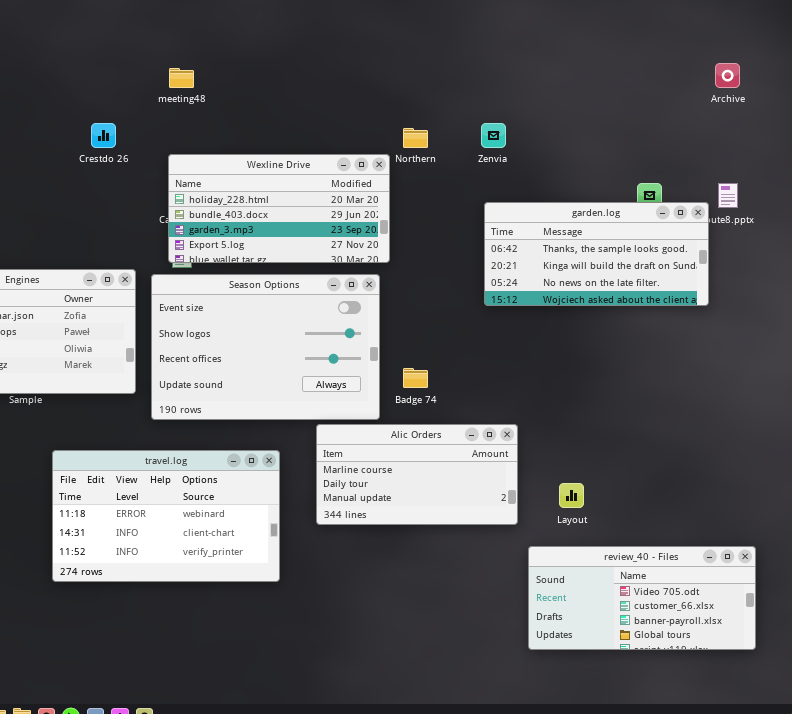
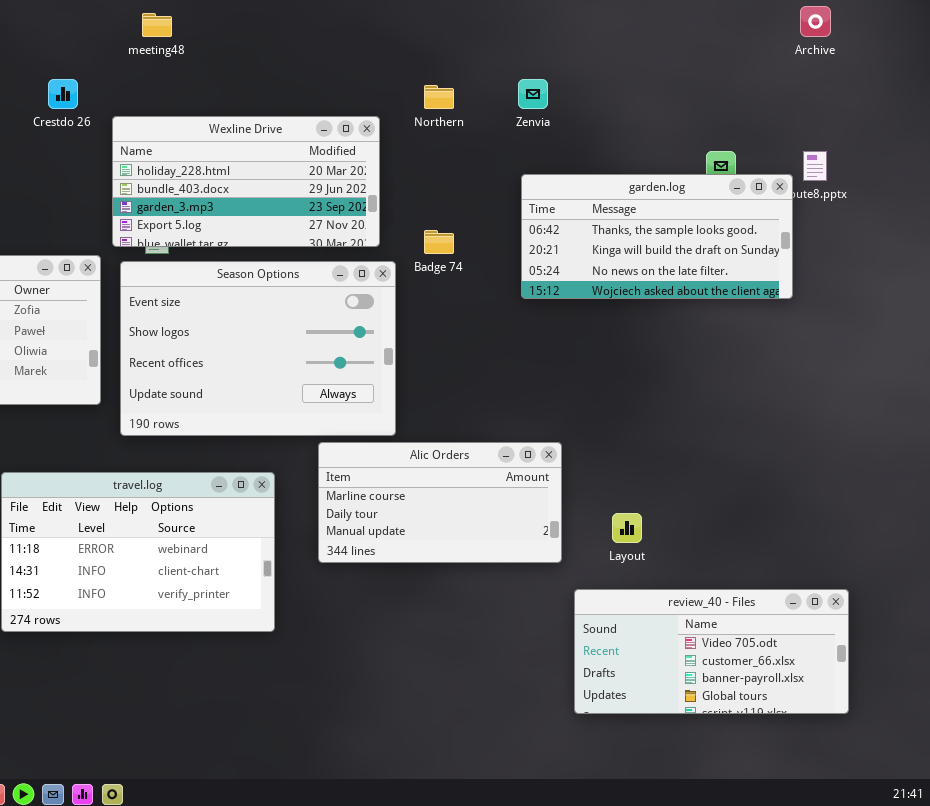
Wexline Drive: [168,154,390,263] -> [112,116,380,247], moved
Badge 74: [403,368,428,388] -> [424,230,454,254], moved

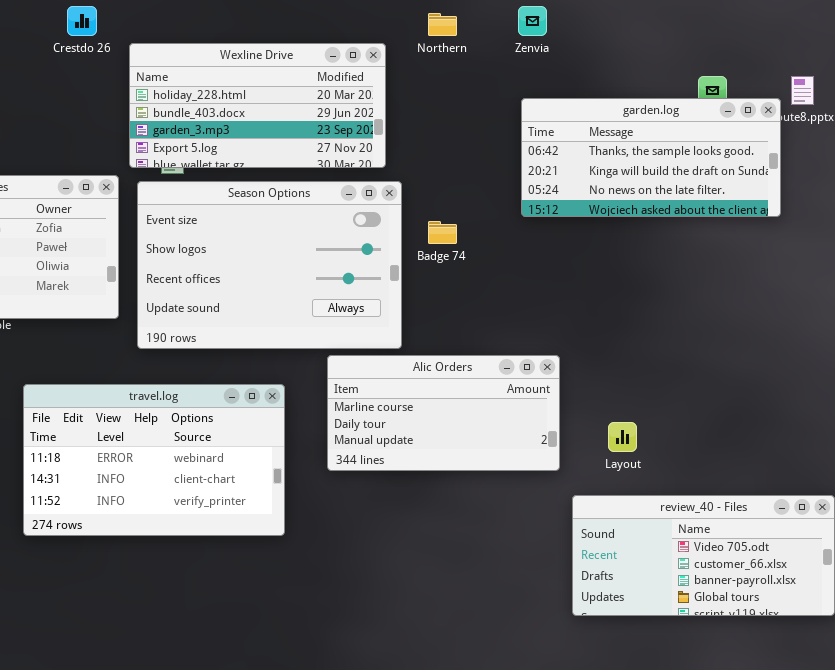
Badge 74: [424,230,454,254] -> [428,221,457,244], moved

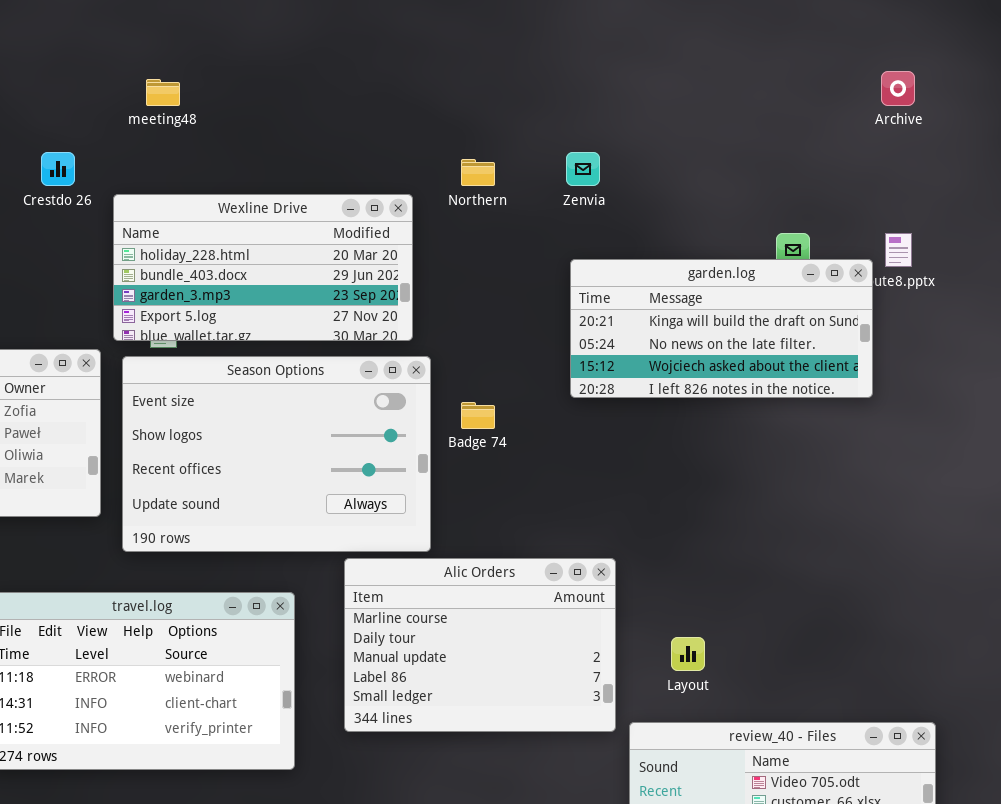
garden.log: [521,98,781,217] -> [570,259,873,398], scrolled down 1 row
Alic Orders: [327,355,560,471] -> [344,558,616,732], resized

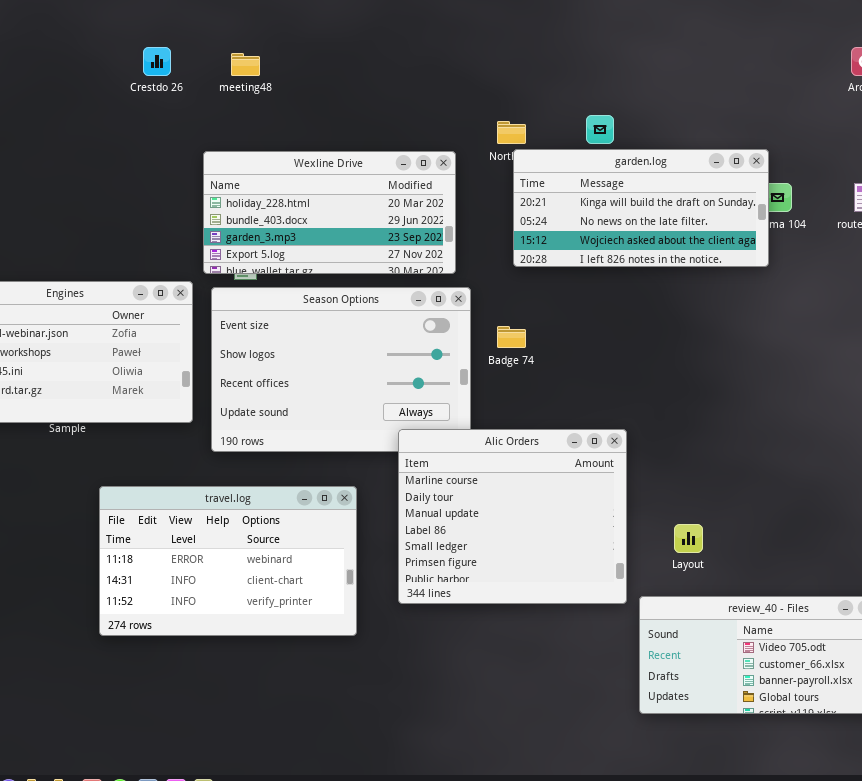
Crestdo 26: [41,152,75,186] -> [143,47,171,76], moved
garden.log: [570,259,873,398] -> [513,149,769,267], moved
Alic Orders: [344,558,616,732] -> [398,429,627,604], resized

